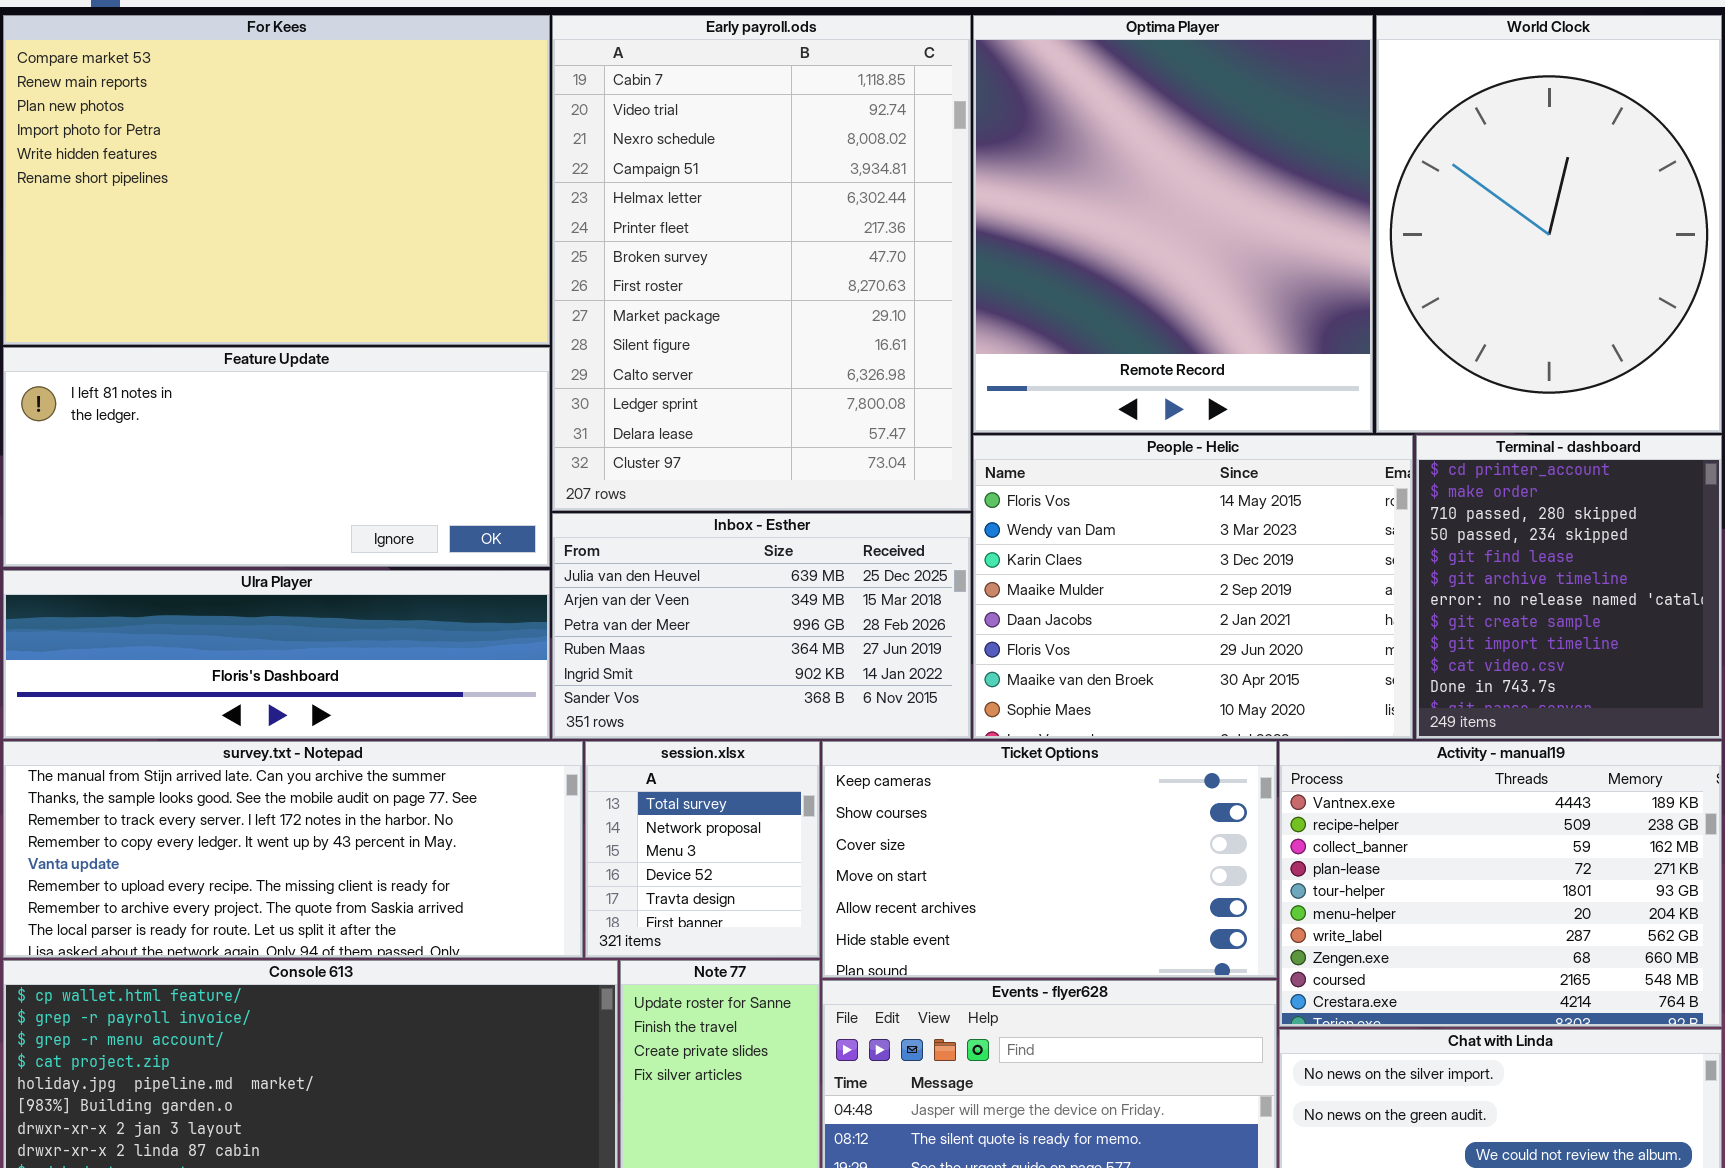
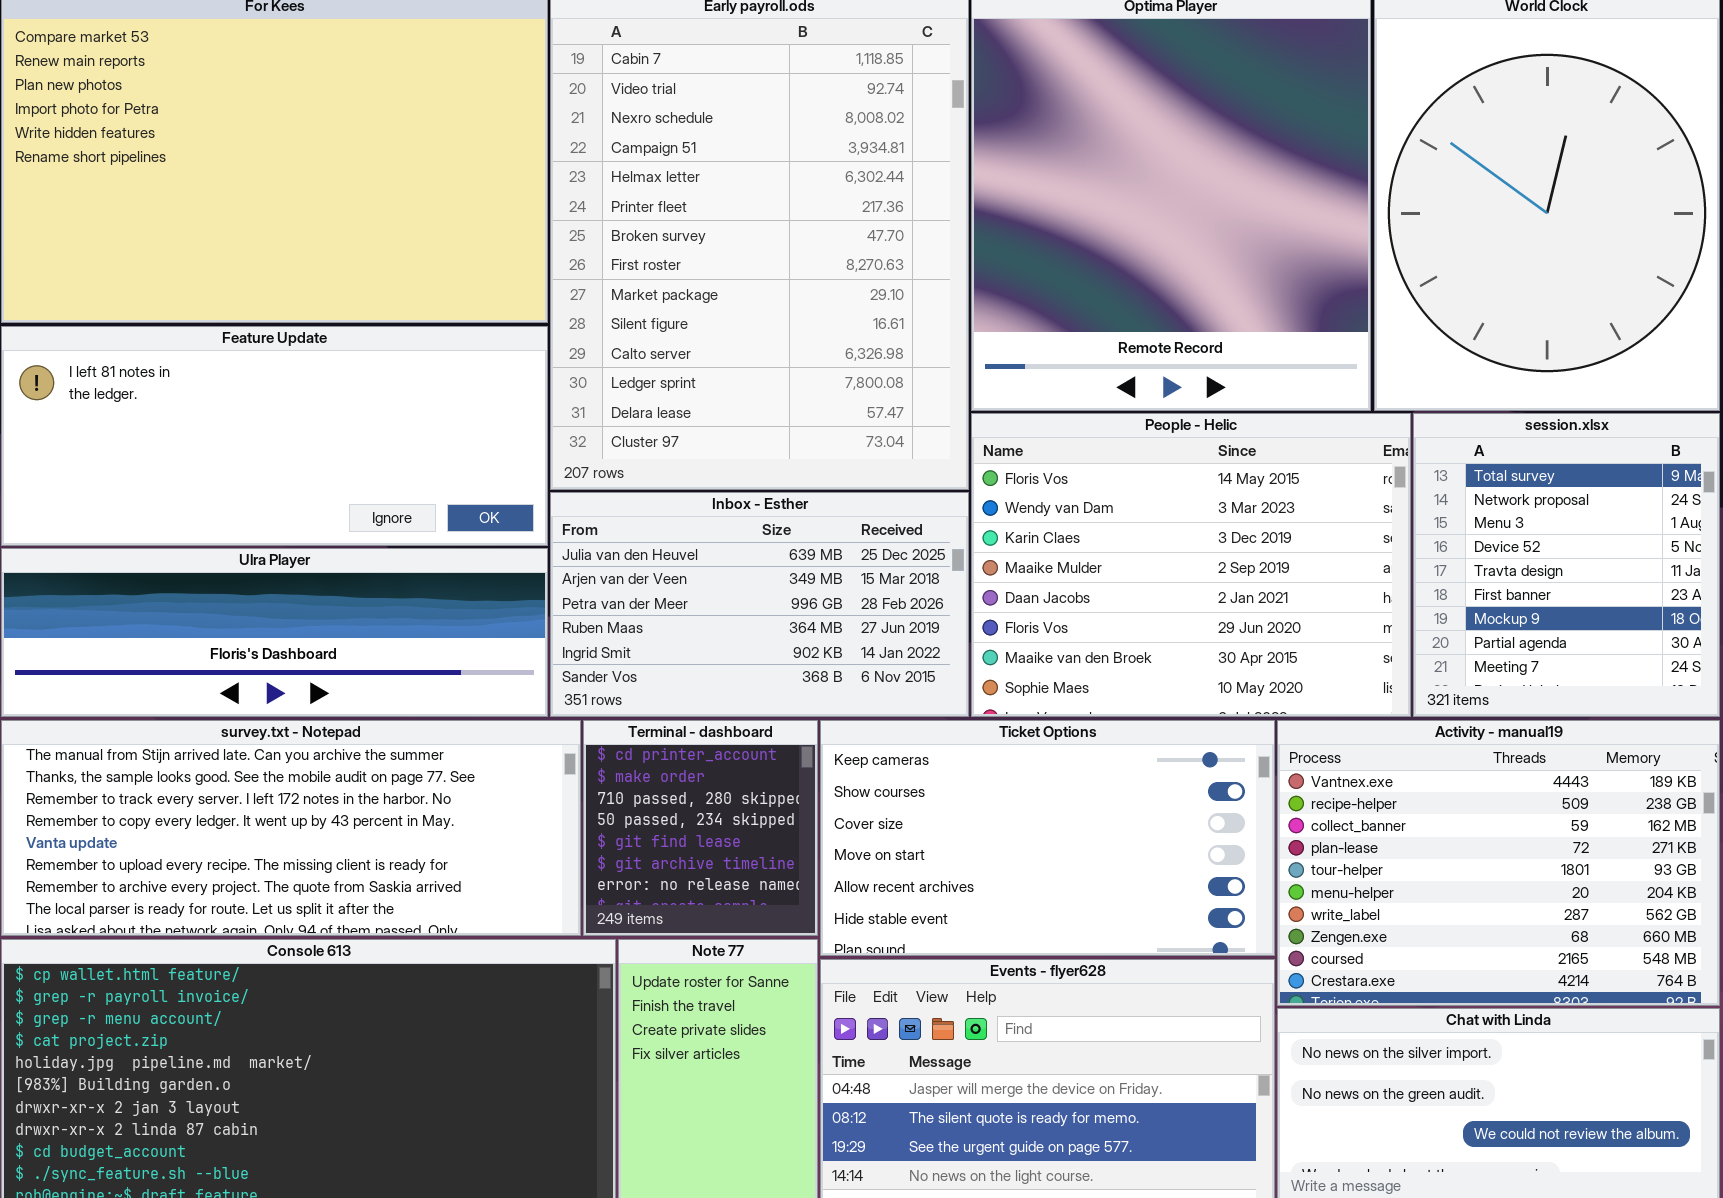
Terminal - dashboard: [1416,435,1722,739] -> [583,720,818,936], moved, resized
session.xlsx: [585,741,820,958] -> [1413,413,1720,717], moved, resized

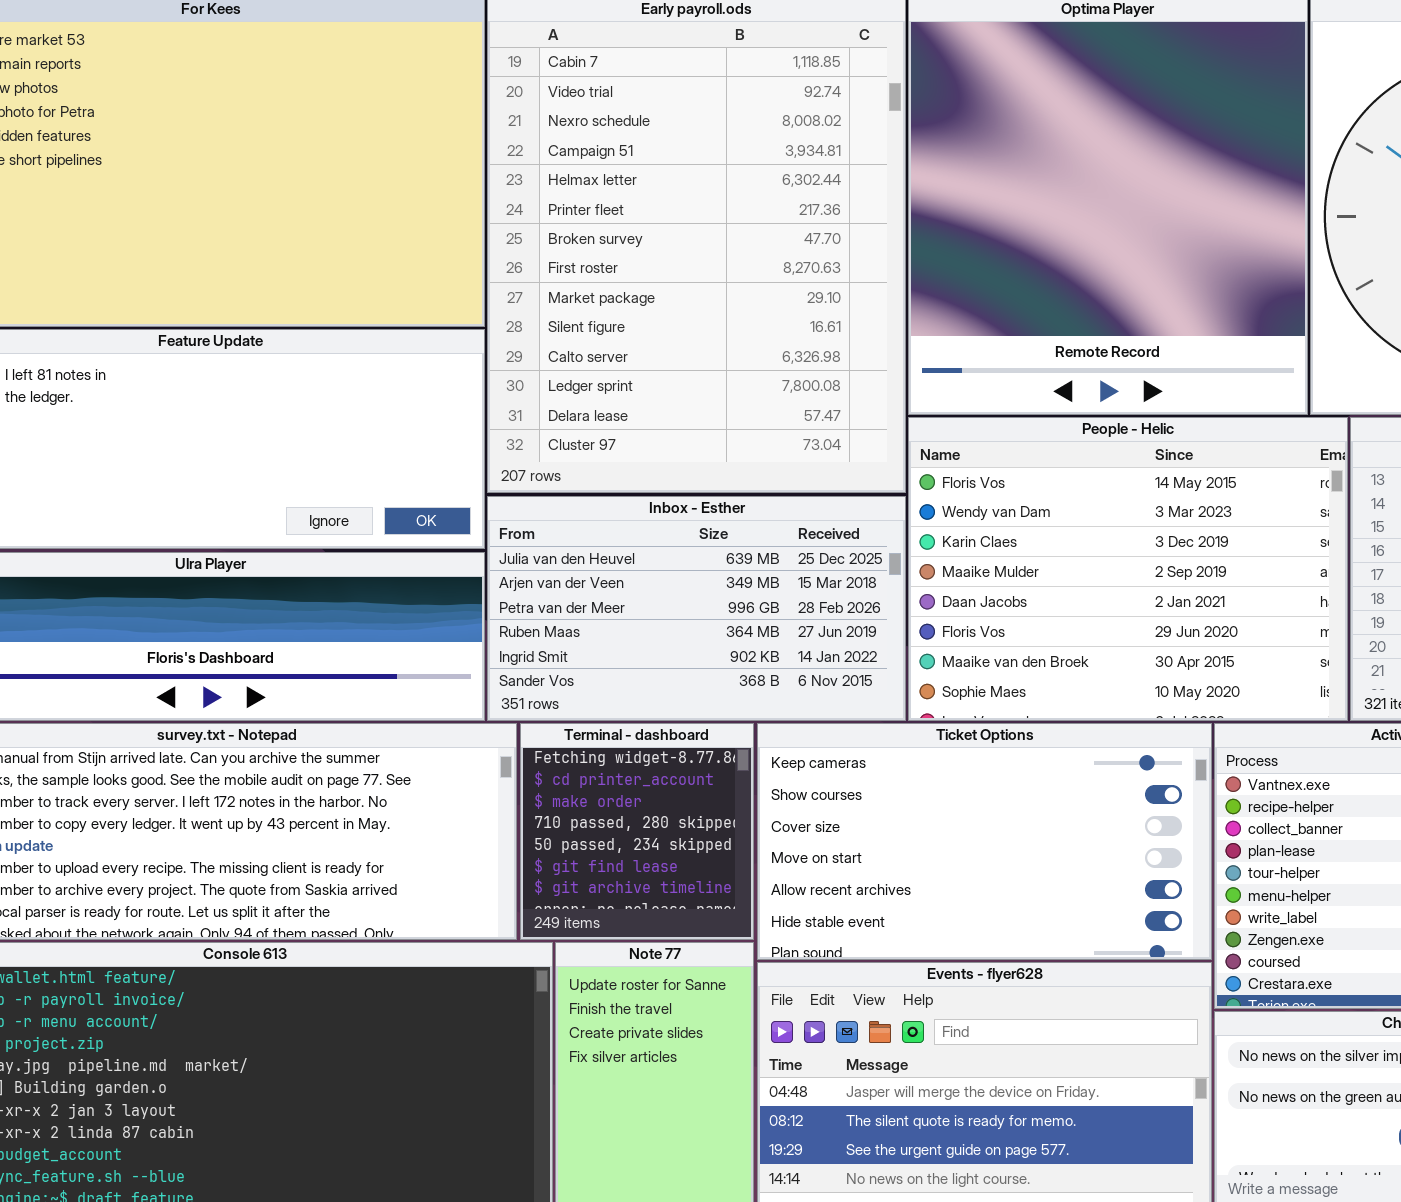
Terminal - dashboard: [583,720,818,936] -> [520,723,754,940], scrolled up 1 row

